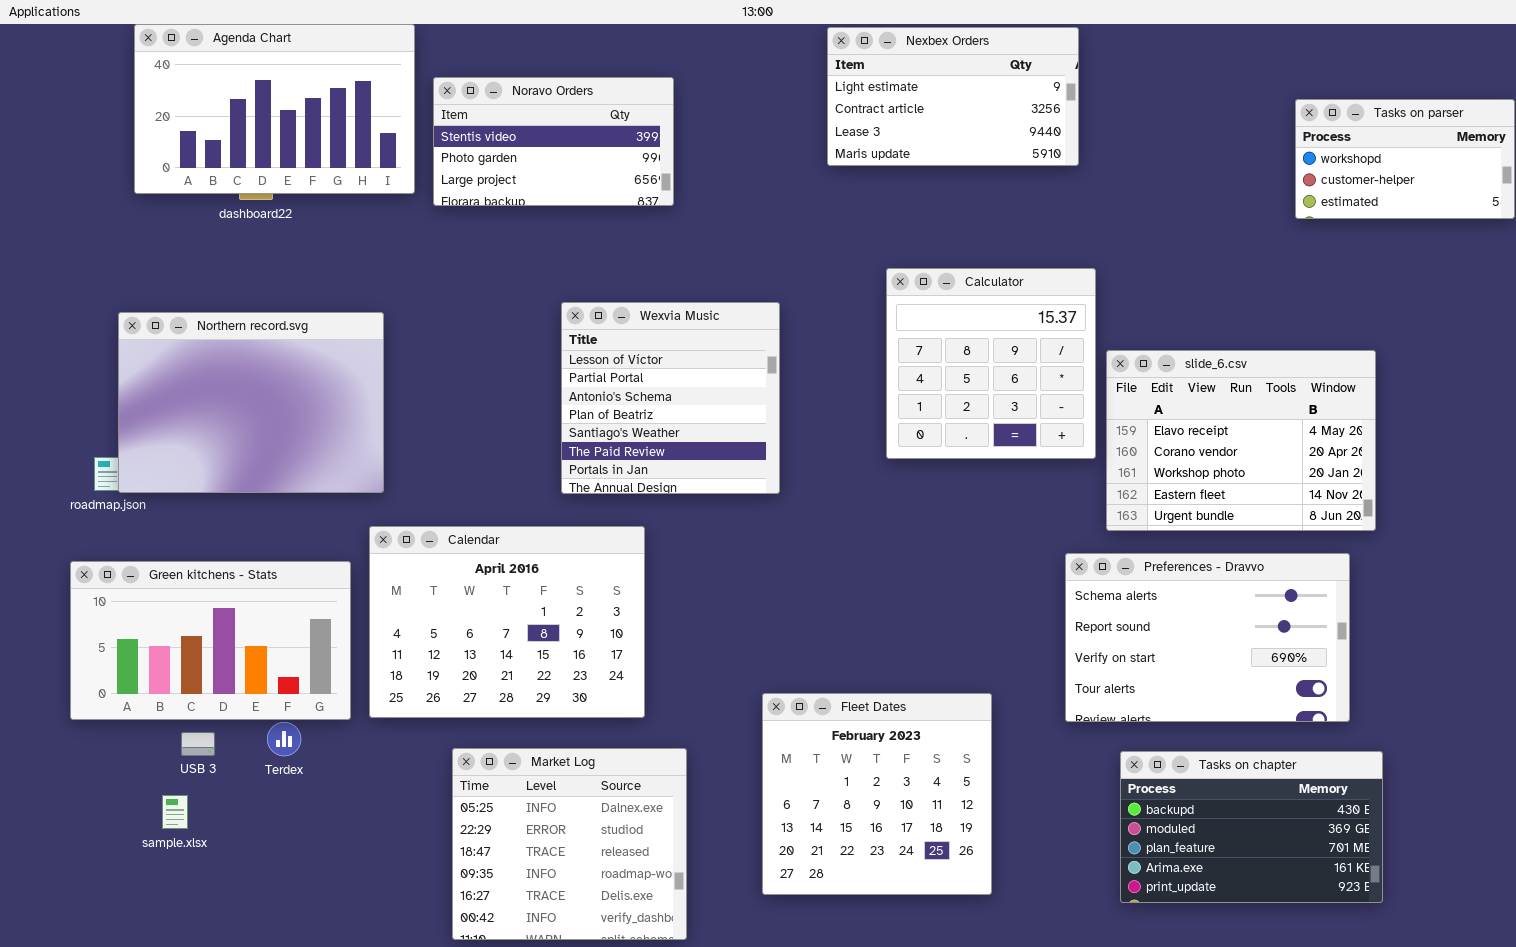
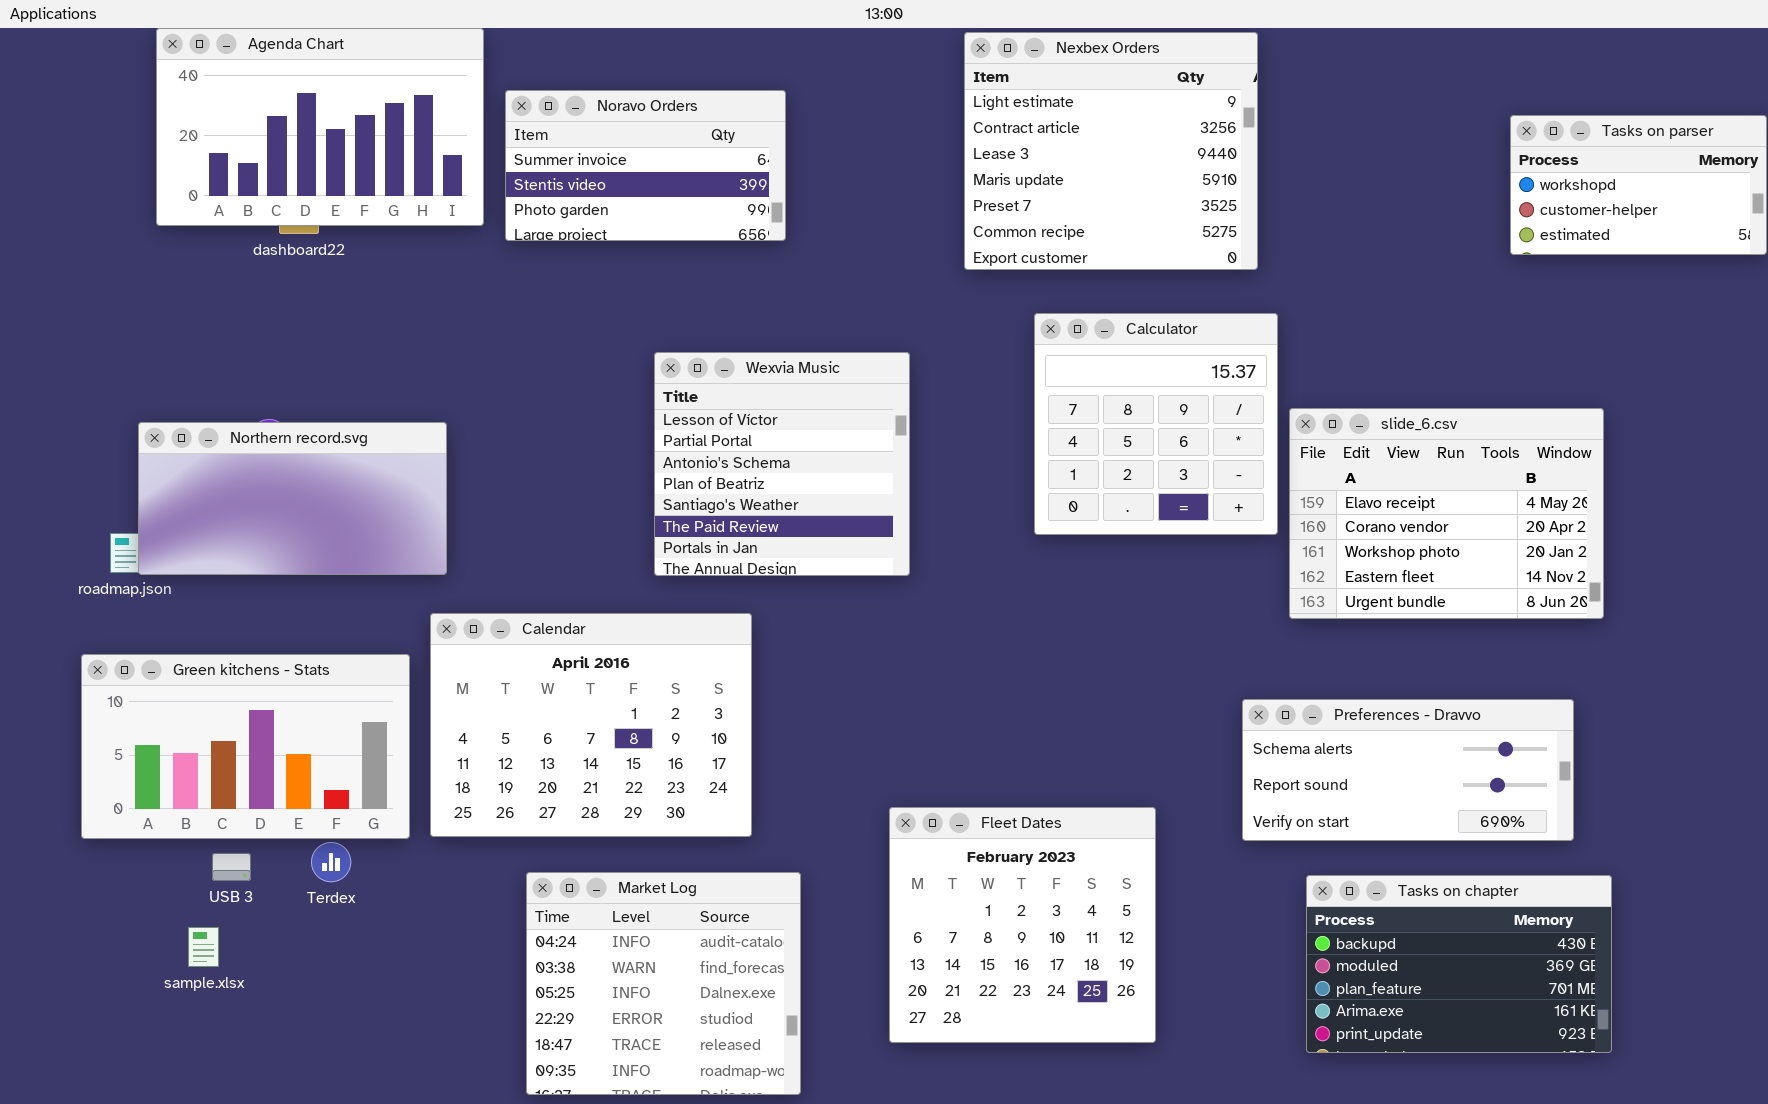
Nexbex Orders: [827,27,1079,166] -> [964,32,1258,270], resized
Noravo Orders: [433,77,674,206] -> [505,90,786,241], scrolled up 1 row
Northern record.svg: [118,312,384,493] -> [138,422,447,575], resized
Preferences - Dravvo: [1065,553,1350,722] -> [1242,699,1574,841], resized
Market Log: [452,748,687,940] -> [526,872,801,1095], scrolled up 2 rows

